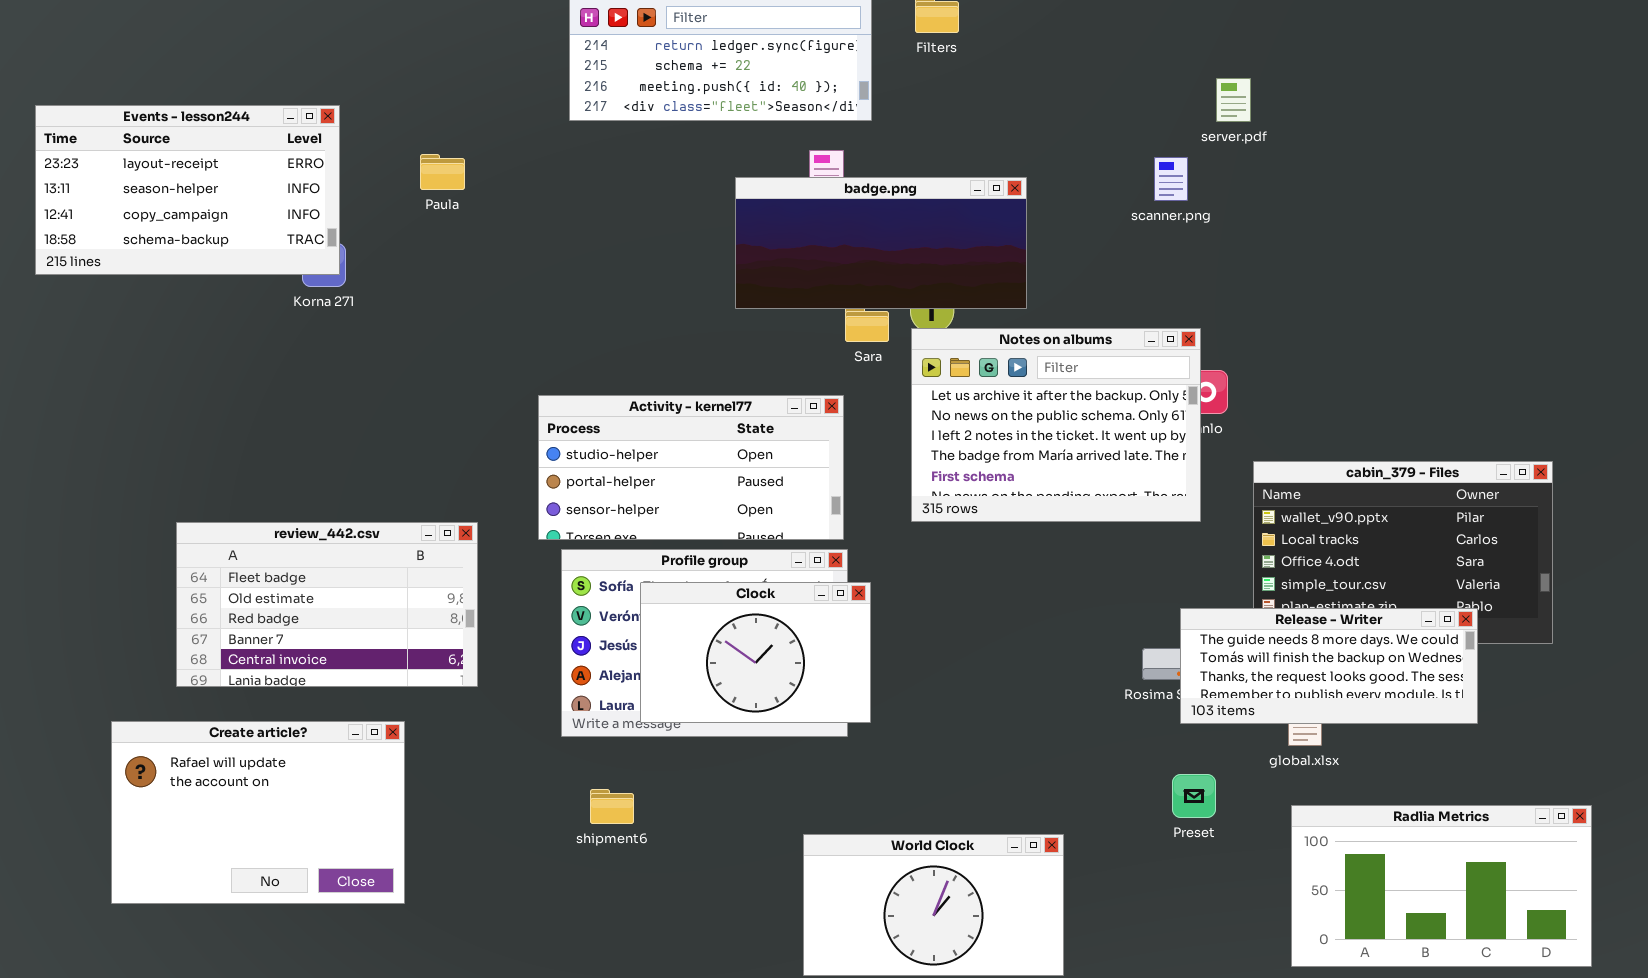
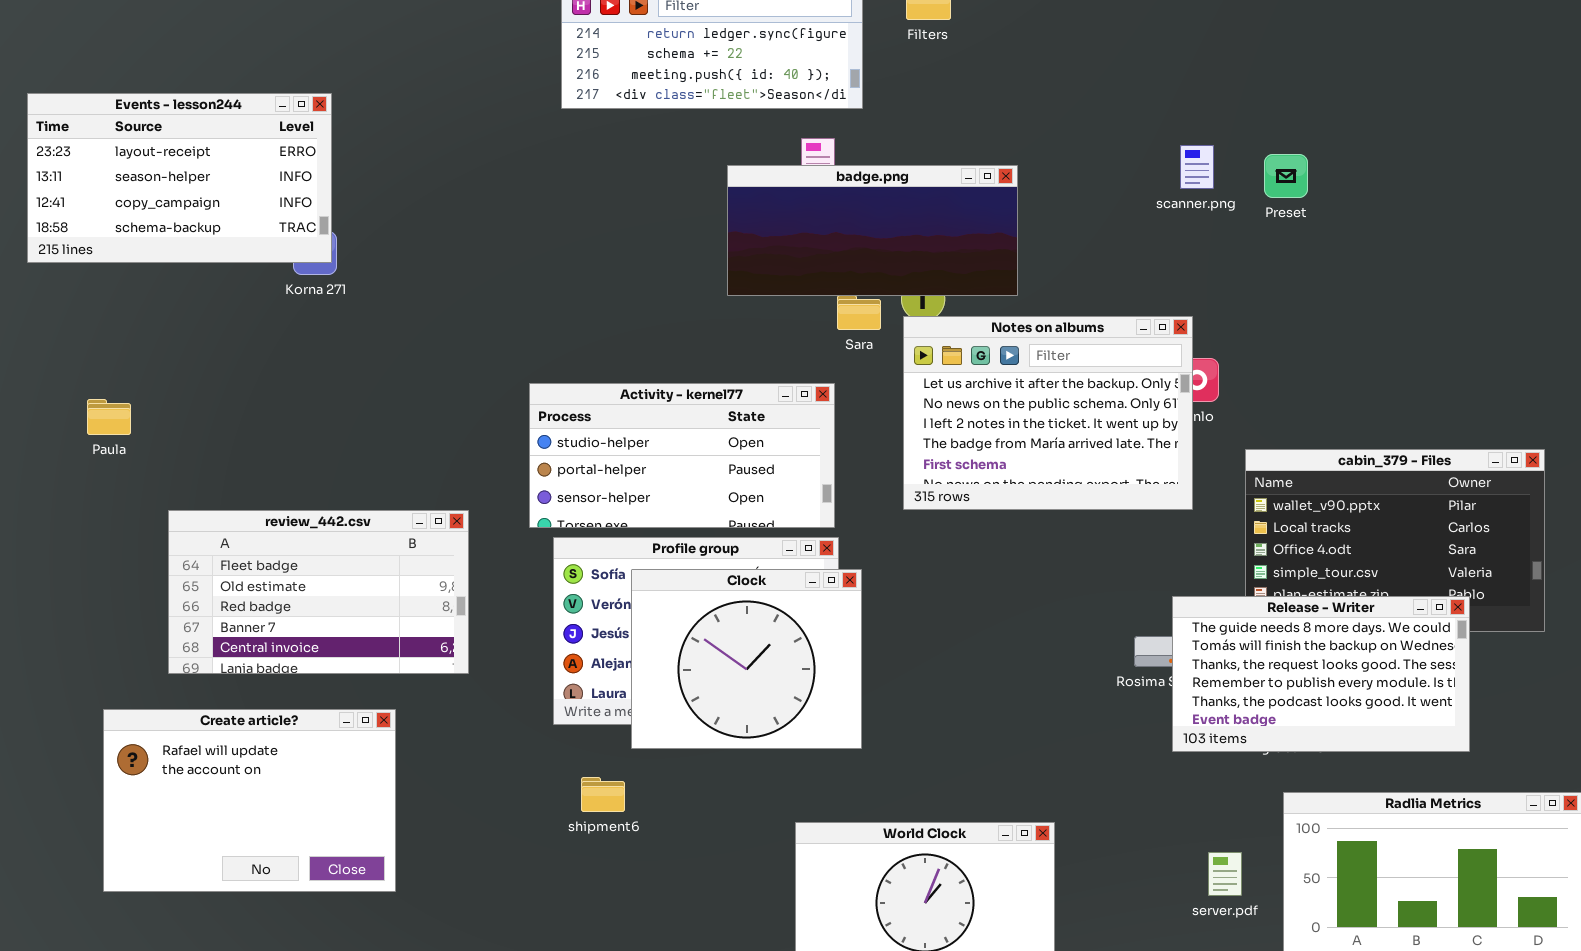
server.pdf: [1216,78,1251,122] -> [1208,852,1242,896], moved
Paula: [420,154,465,190] -> [87,399,131,435], moved
scanner.png: [1154,157,1188,201] -> [1180,145,1214,189], moved
Clock: [640,582,871,723] -> [631,569,862,749], resized
Release - Writer: [1180,608,1478,724] -> [1172,596,1470,752], resized
Preset: [1172,774,1216,818] -> [1264,154,1308,198], moved

